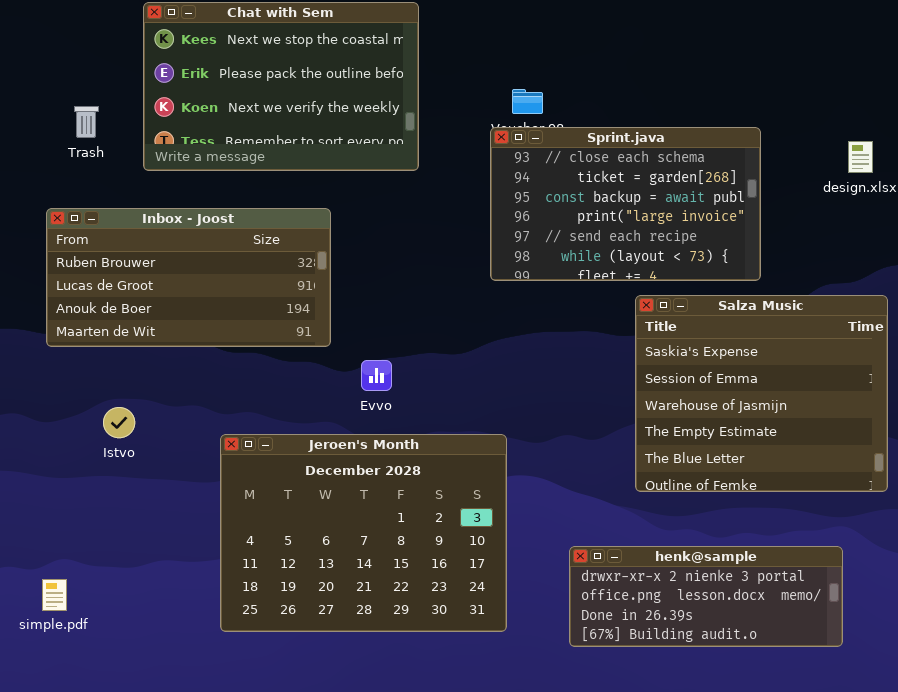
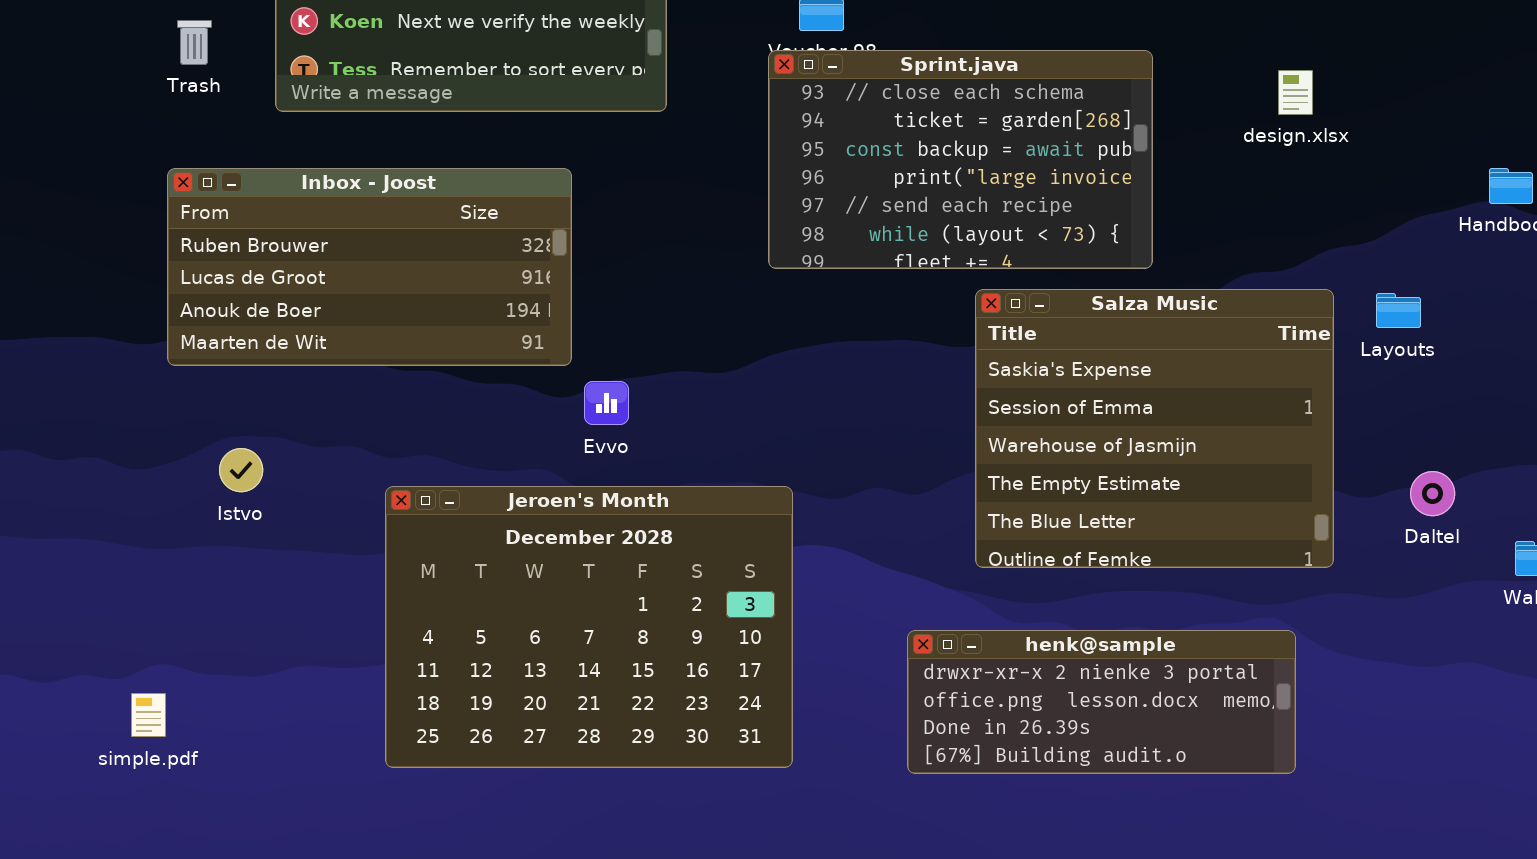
Inbox - Joost: [46,208,331,347] -> [167,168,572,366], moved
henk@sample: [569,546,843,647] -> [907,630,1296,774], moved

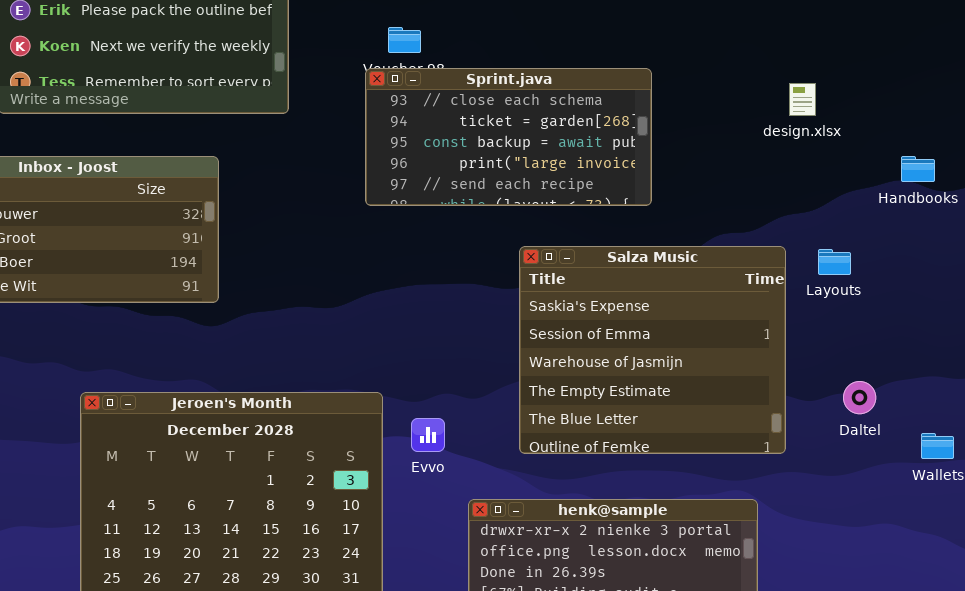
Sprint.java: [768,50,1153,269] -> [365,68,652,206], resized
design.xlsx: [1278,70,1313,115] -> [789,83,816,116], moved
Evvo: [584,381,629,425] -> [411,418,445,452], moved

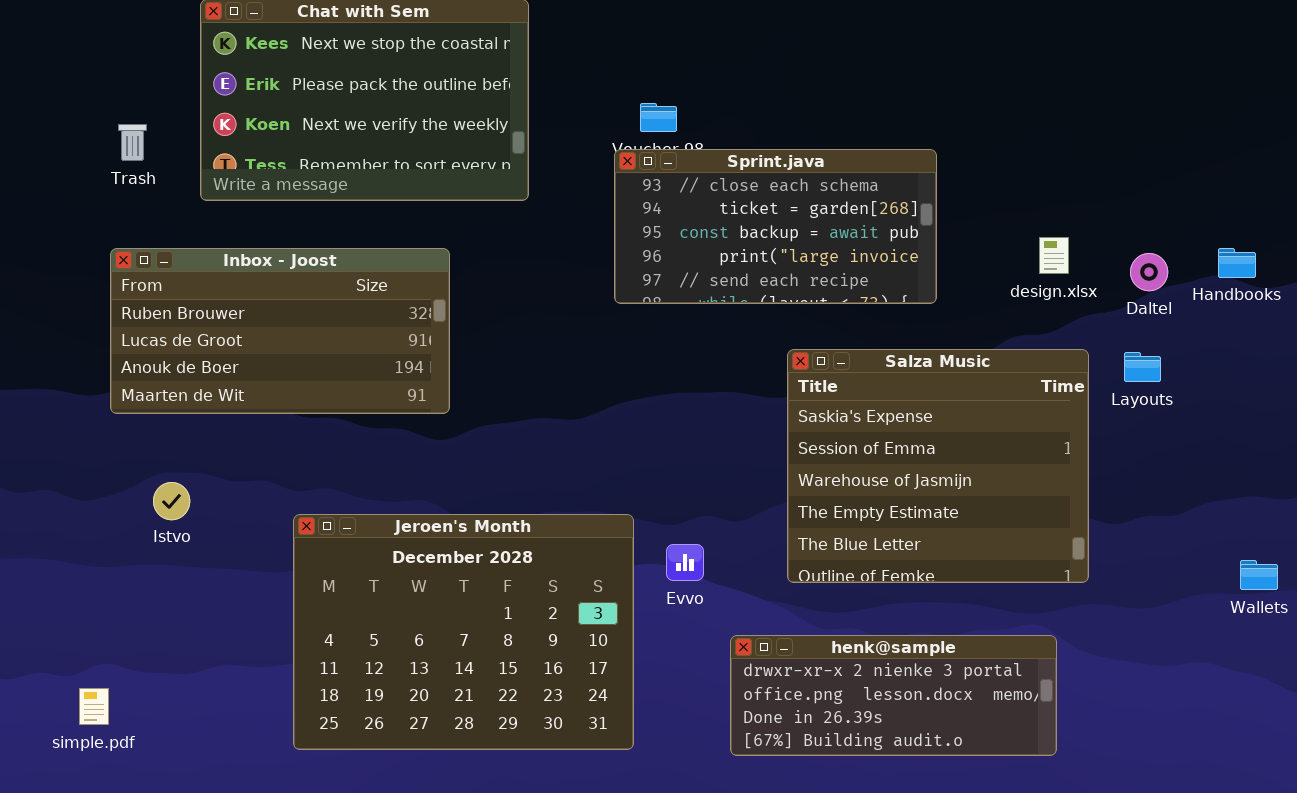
design.xlsx: [789,83,816,116] -> [1039,237,1069,274], moved
Daltel: [843,381,876,414] -> [1130,253,1168,291], moved

